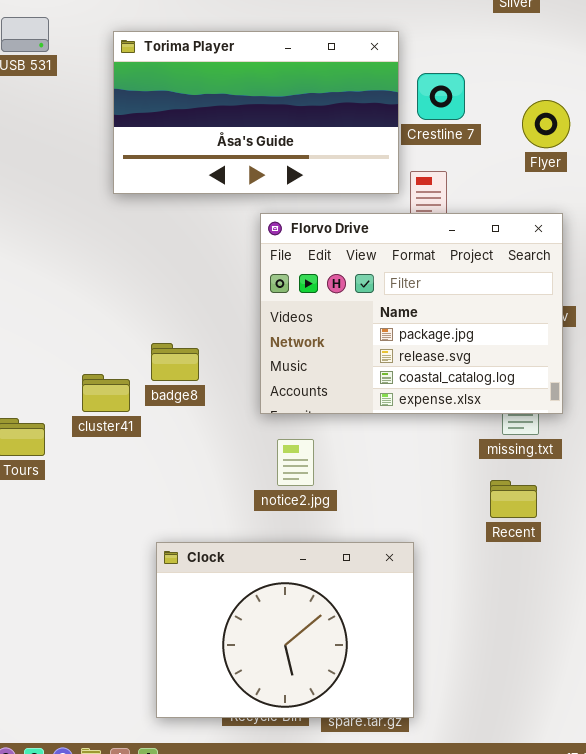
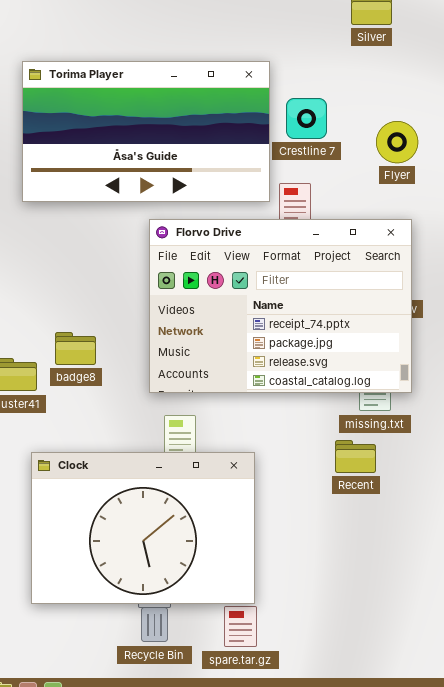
Florvo Drive: [260,213,563,414] -> [149,219,412,393], scrolled up 1 row
Recent: [490,480,537,518] -> [335,440,376,473], moved
Clock: [156,542,414,718] -> [31,452,255,604], moved

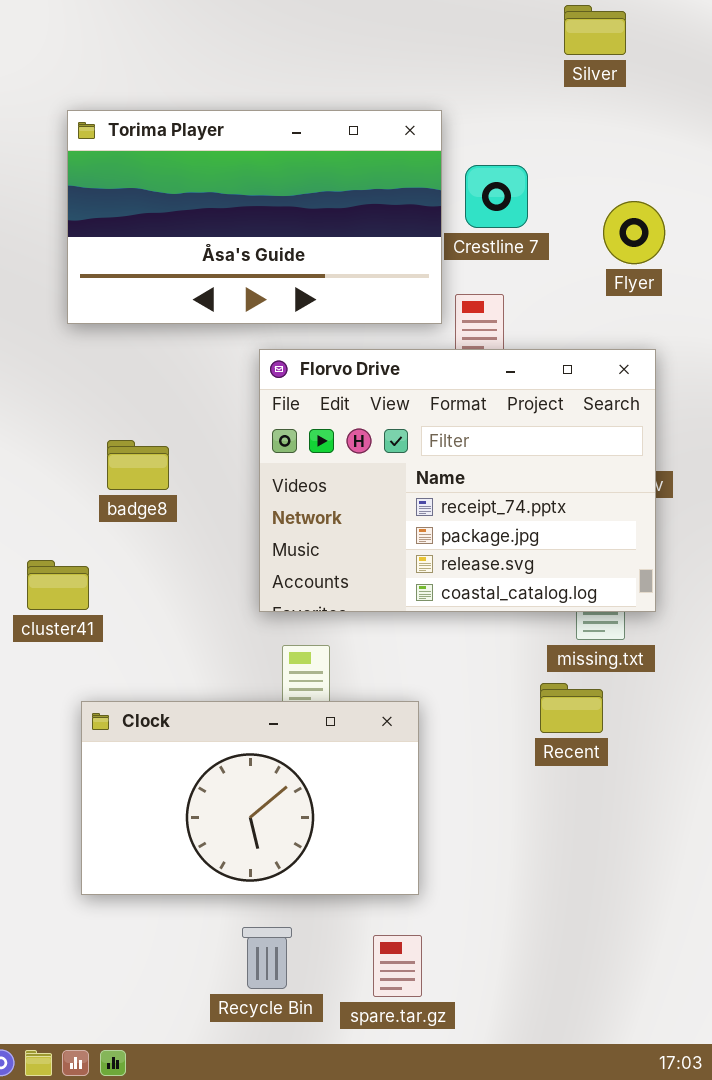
badge8: [55,332,96,365] -> [107,440,169,490], moved
Clock: [31,452,255,604] -> [81,701,419,895], resized

